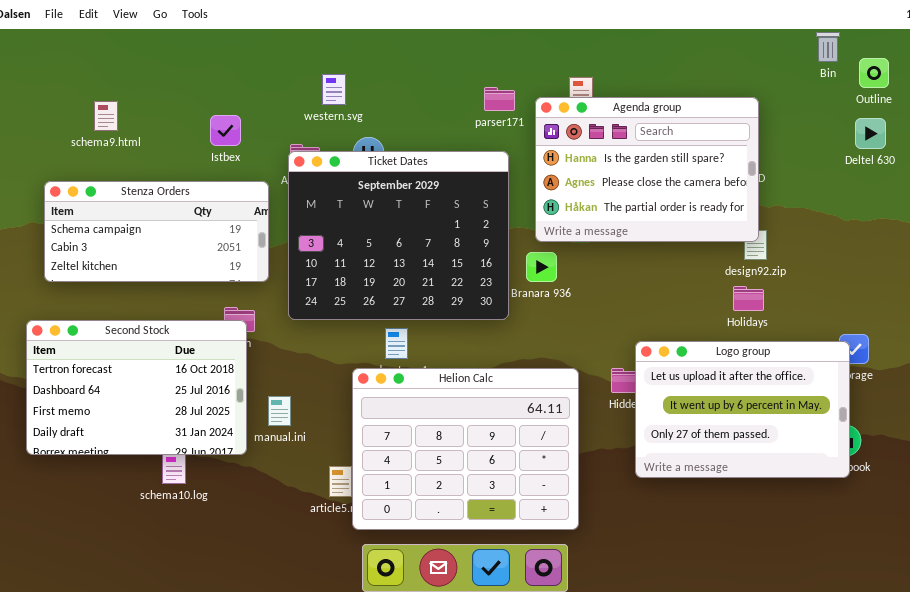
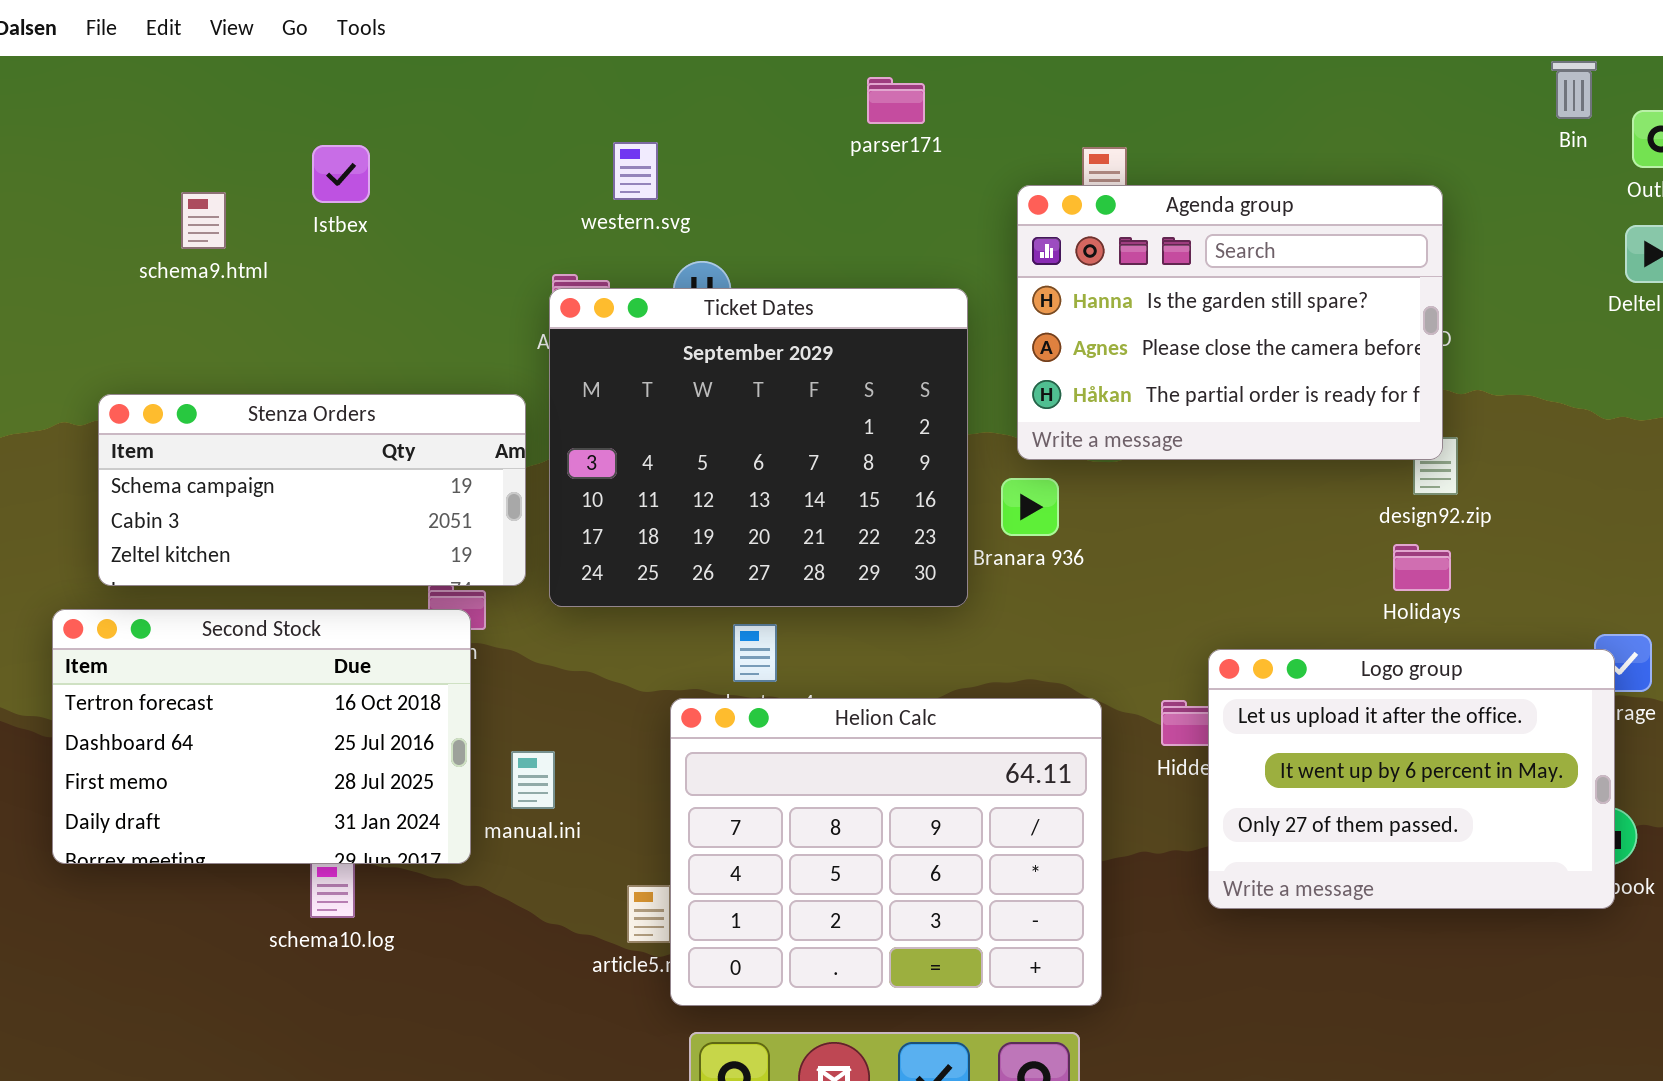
parser171: [484,87,515,111] -> [867,77,925,124], moved
Istbex: [210,115,241,146] -> [312,145,370,203], moved
Stenza Orders: [44,181,269,282] -> [98,394,526,586], moved

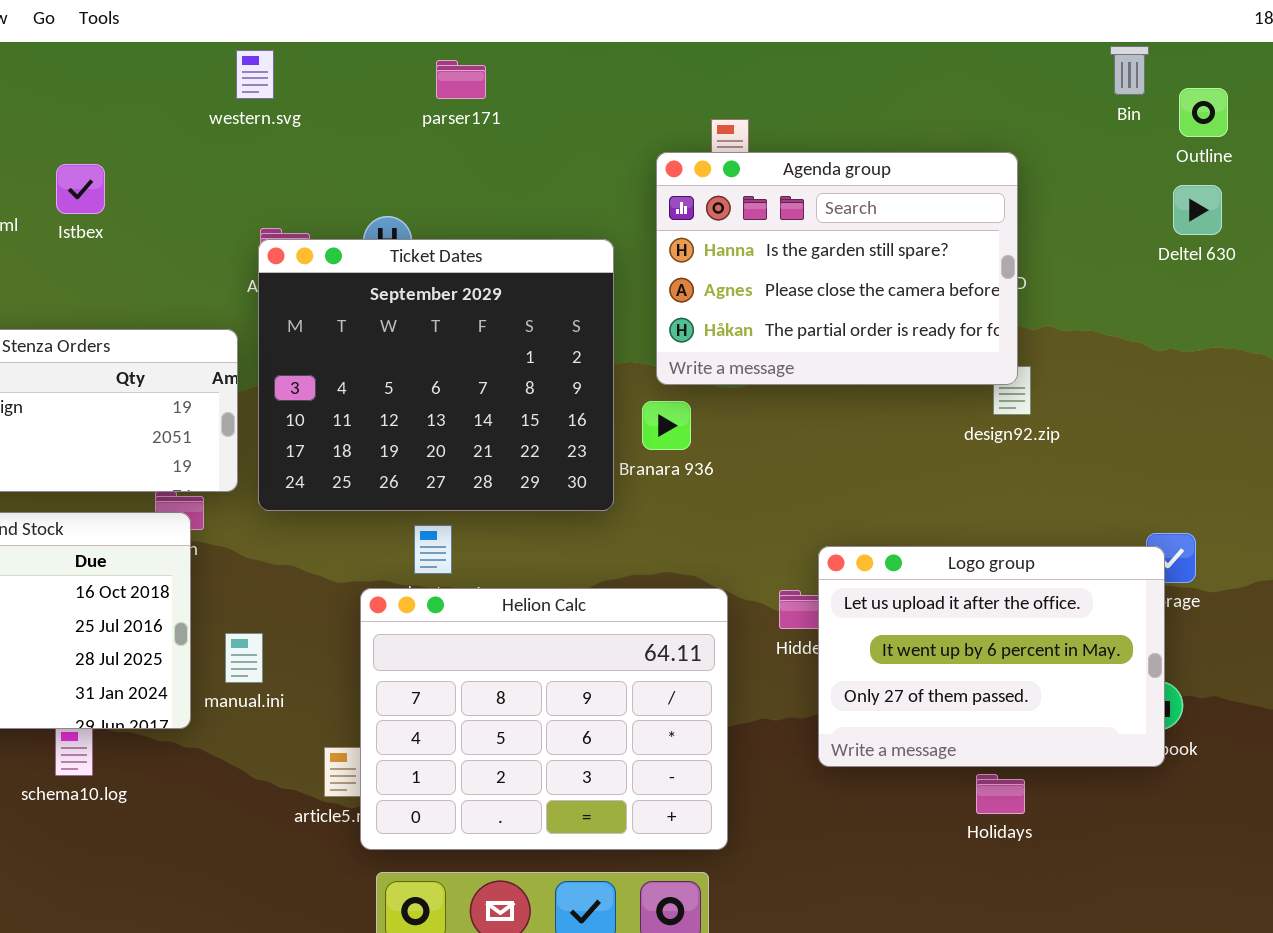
parser171: [867,77,925,124] -> [436,60,486,99], moved
western.svg: [613,142,658,200] -> [236,50,274,99], moved
Istbex: [312,145,370,203] -> [56,164,105,214], moved
Holidays: [1393,544,1451,591] -> [976,774,1025,814], moved

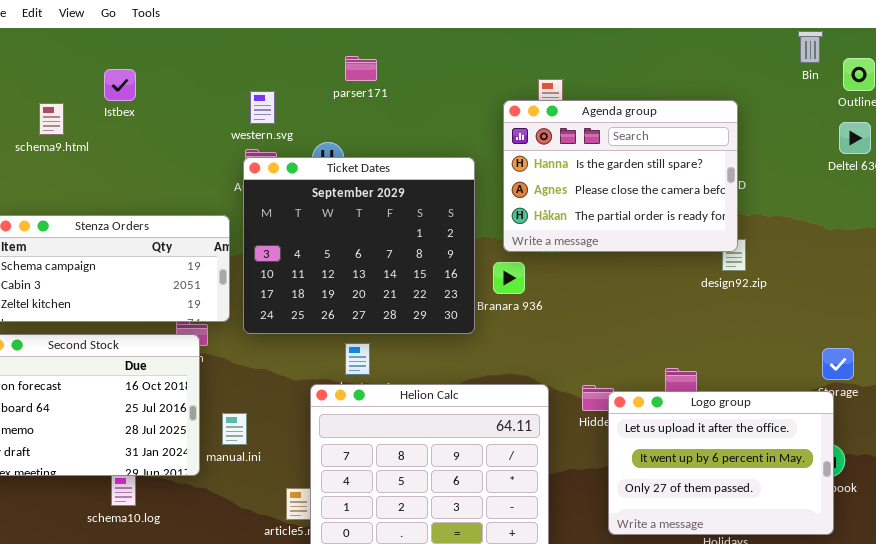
western.svg: [236,50,274,99] -> [250,91,275,124], moved
parser171: [436,60,486,99] -> [345,56,377,81], moved
Istbex: [56,164,105,214] -> [104,69,136,101], moved
Logo group: [818,546,1165,767] -> [608,391,834,535], moved

